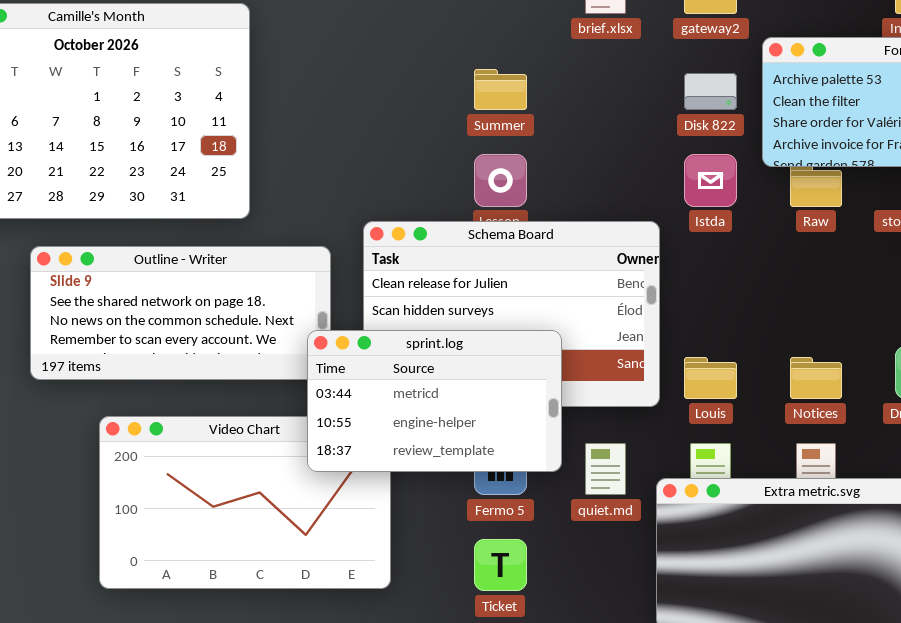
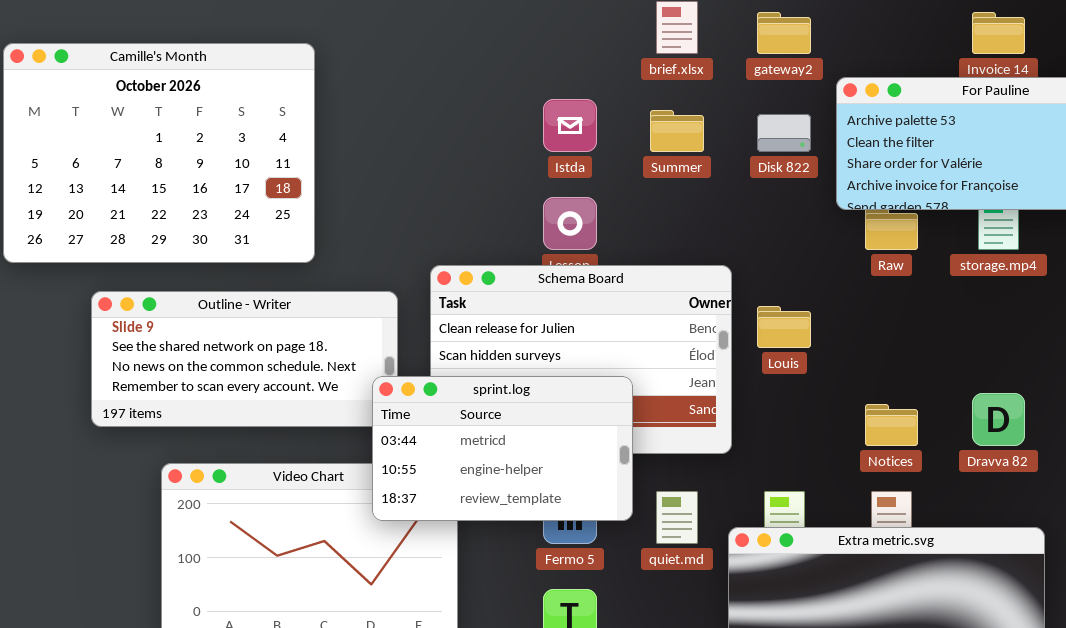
Summer: [474,69,527,110] -> [650,110,704,152], moved
Istda: [684,154,737,207] -> [543,99,597,152], moved
Louis: [684,357,737,399] -> [757,306,811,348], moved

